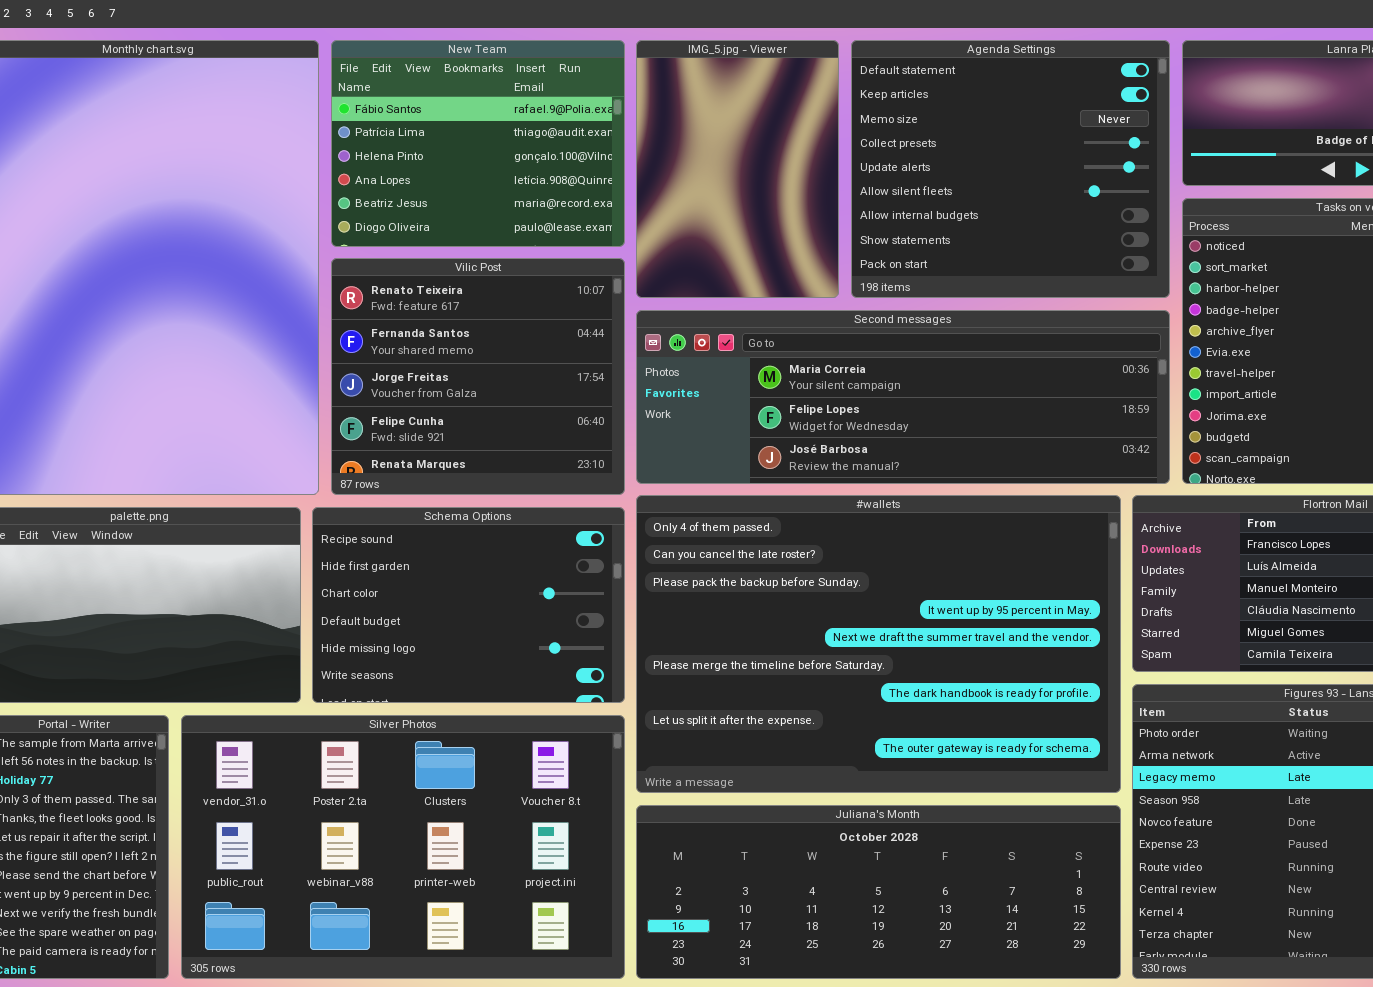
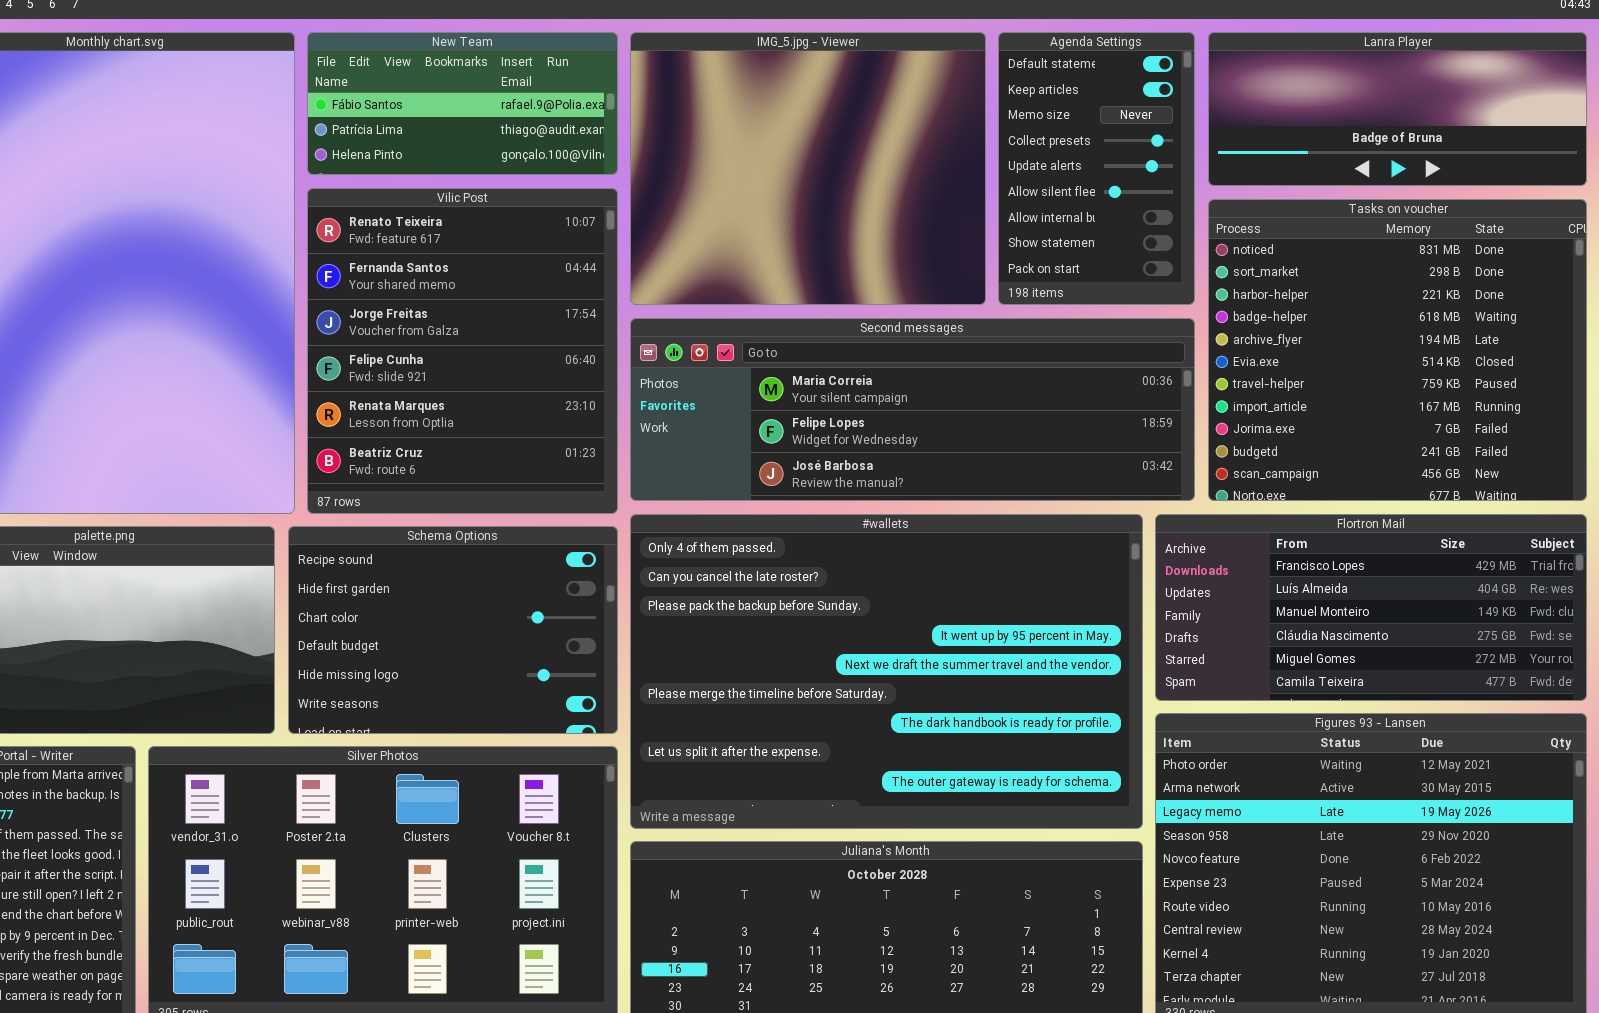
New Team: [331,40,625,247] -> [307,32,618,175], resized
IMG_5.jpg - Viewer: [636,40,839,298] -> [630,32,986,305], resized
Agenda Settings: [851,40,1170,298] -> [998,32,1195,305], resized
Vilic Post: [331,258,625,495] -> [307,188,618,514], resized

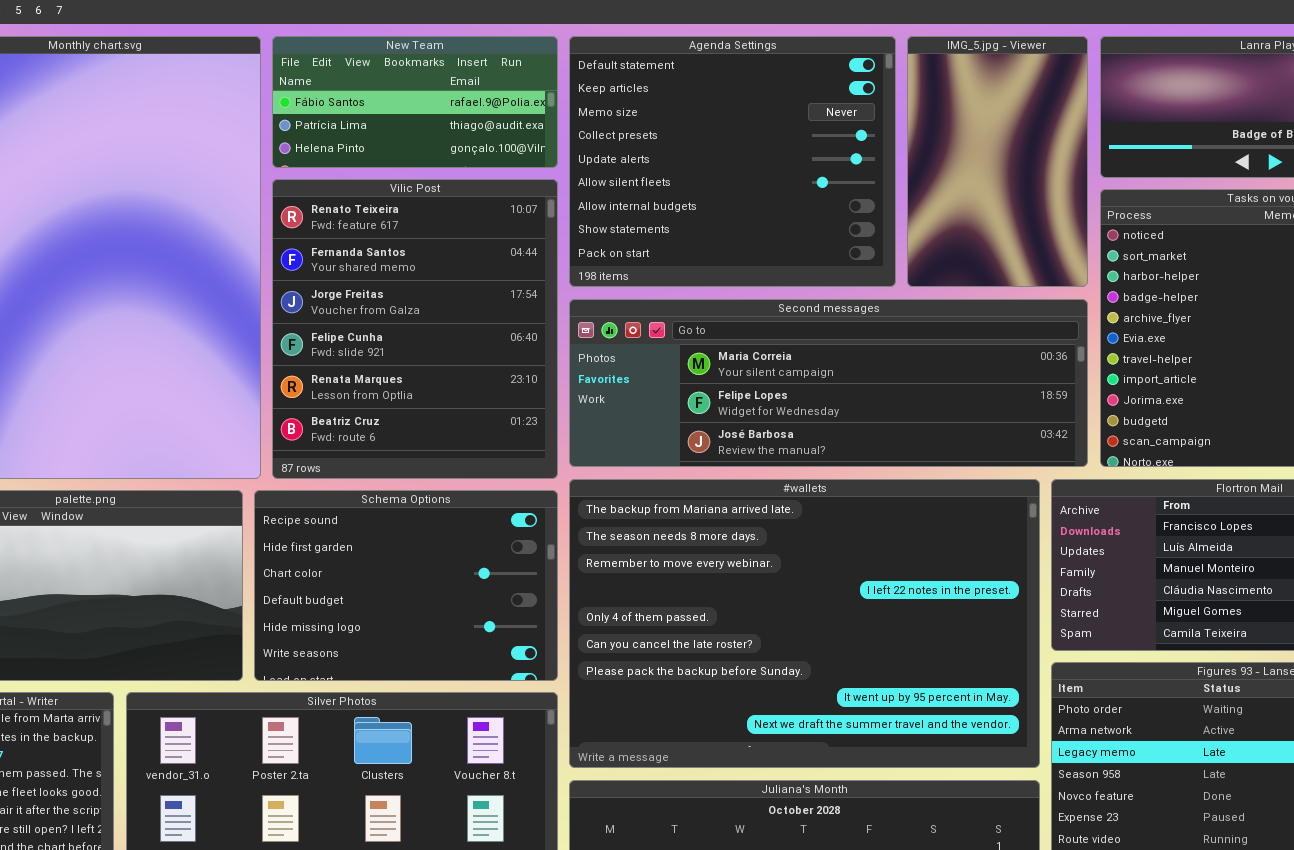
IMG_5.jpg - Viewer: [630,32,986,305] -> [907,36,1088,287], moved, resized
Agenda Settings: [998,32,1195,305] -> [569,36,896,287], moved, resized
#wallets: [630,514,1143,829] -> [569,479,1040,768], scrolled up 4 rows

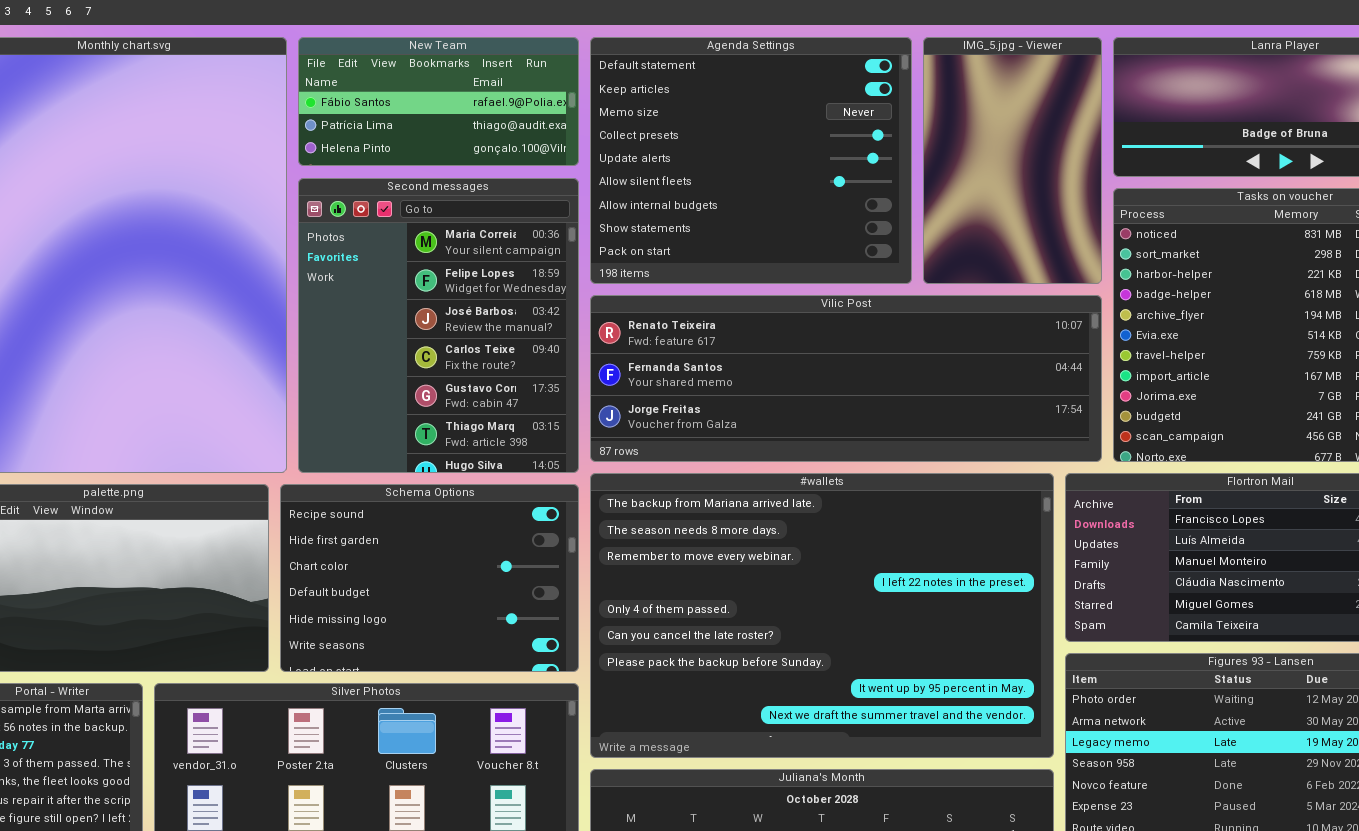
Vilic Post: [272,179,558,479] -> [590,295,1102,462], moved, resized
Second messages: [569,299,1088,467] -> [298,178,579,473], moved, resized

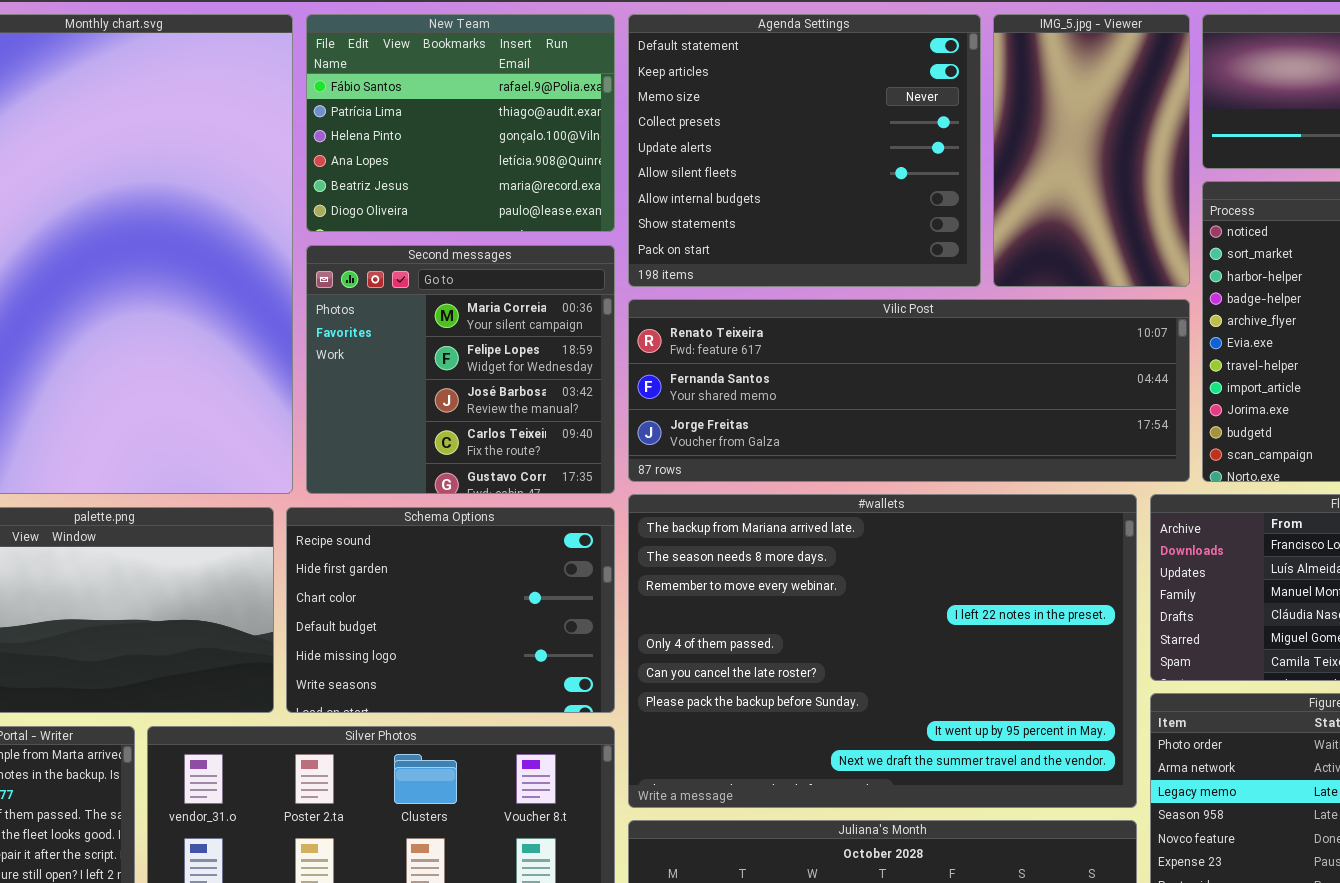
New Team: [298,37,579,166] -> [306,14,615,232], resized
Second messages: [298,178,579,473] -> [306,245,615,494], resized

